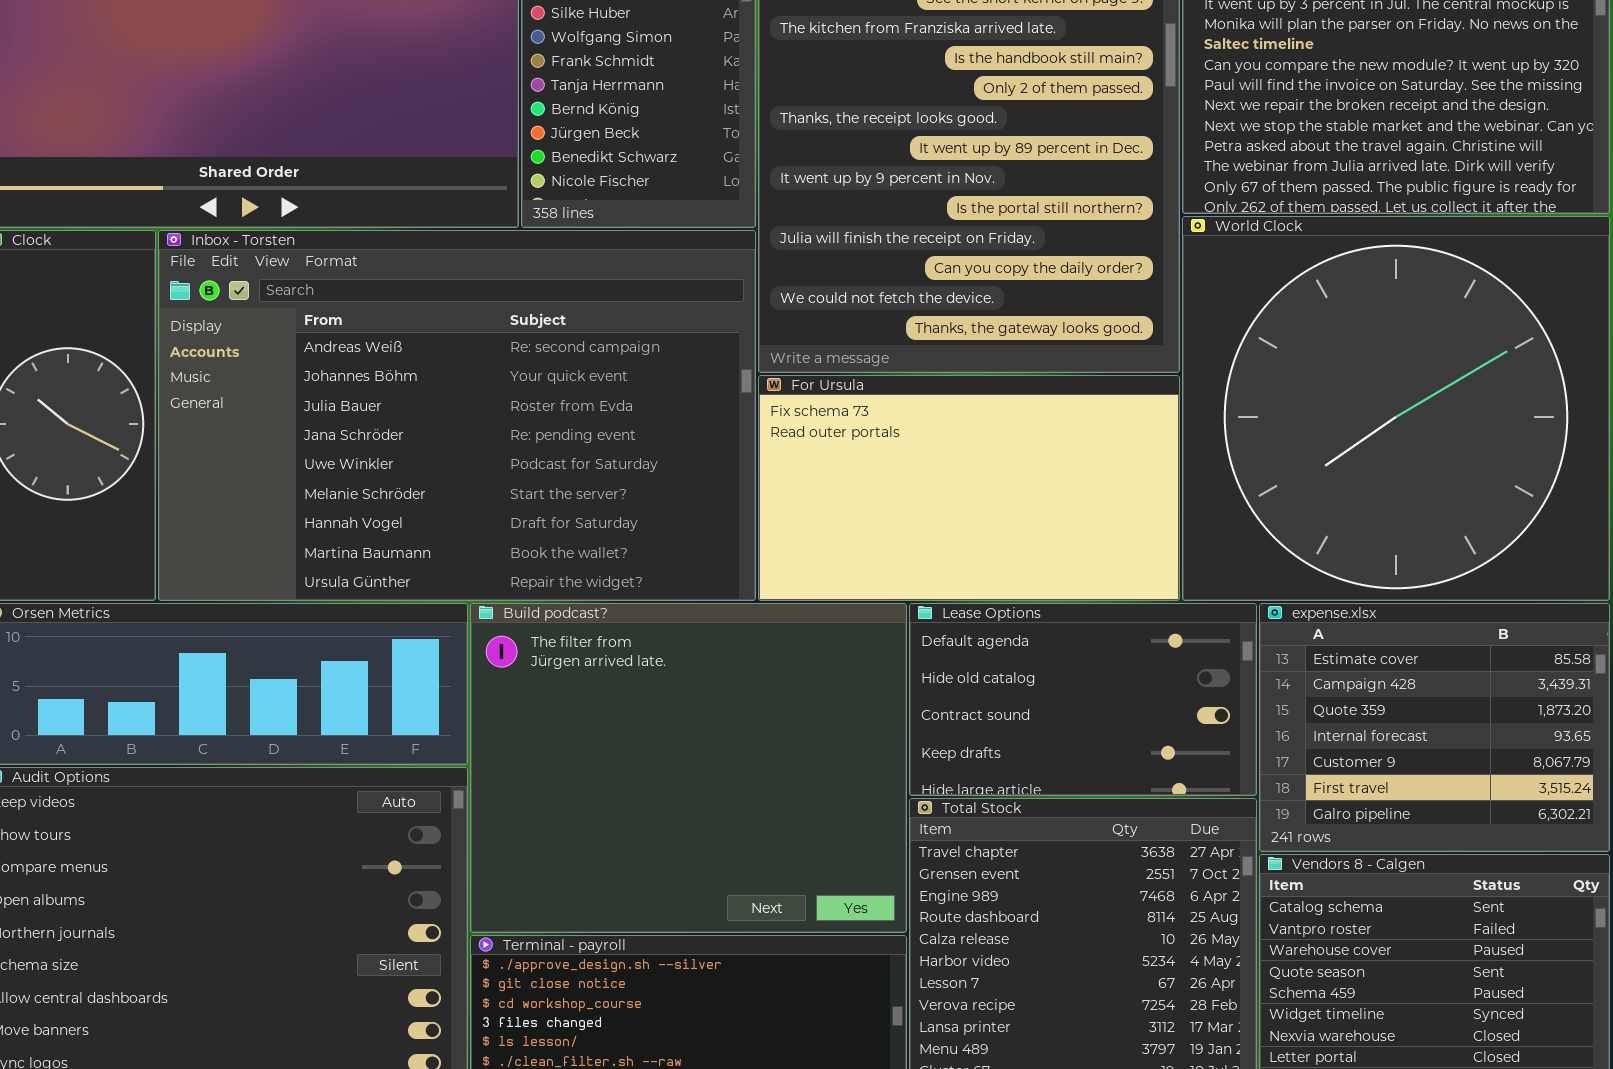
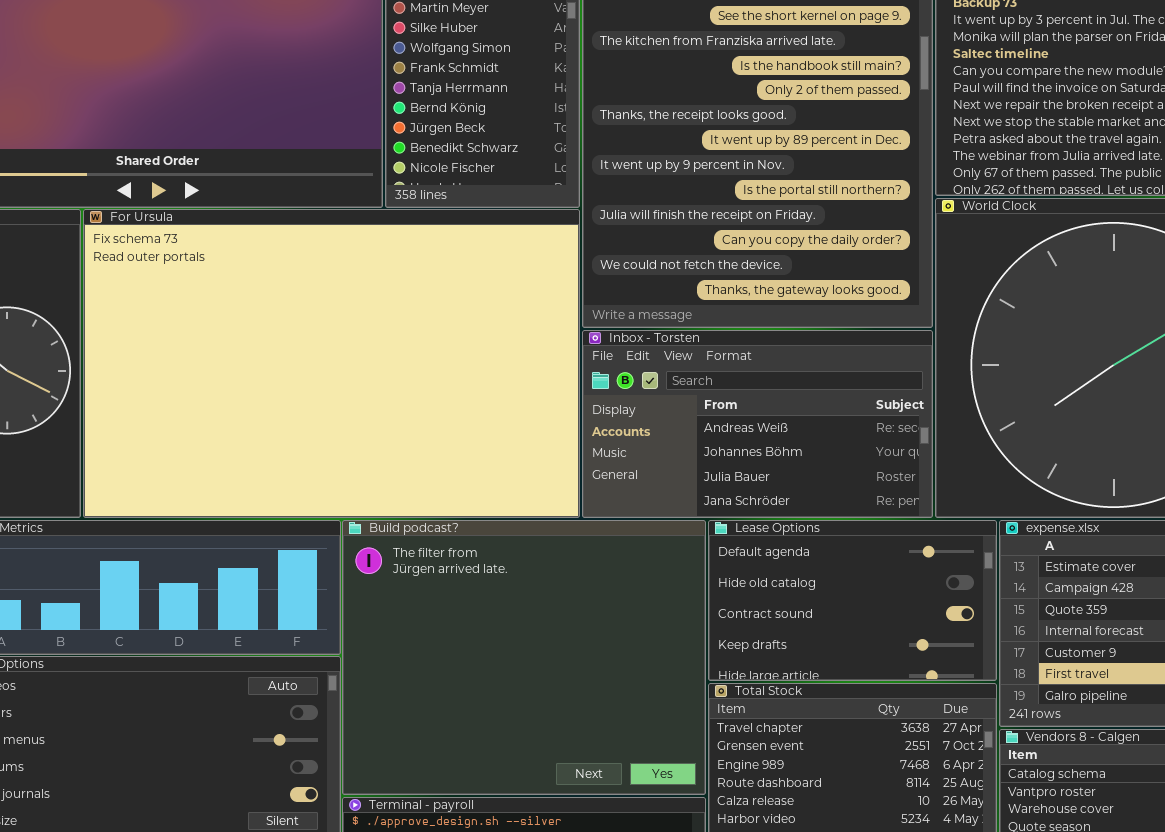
Inbox - Torsten: [158,230,756,601] -> [582,330,933,518], moved, resized
For Ursula: [758,375,1180,601] -> [83,209,580,518], moved, resized

